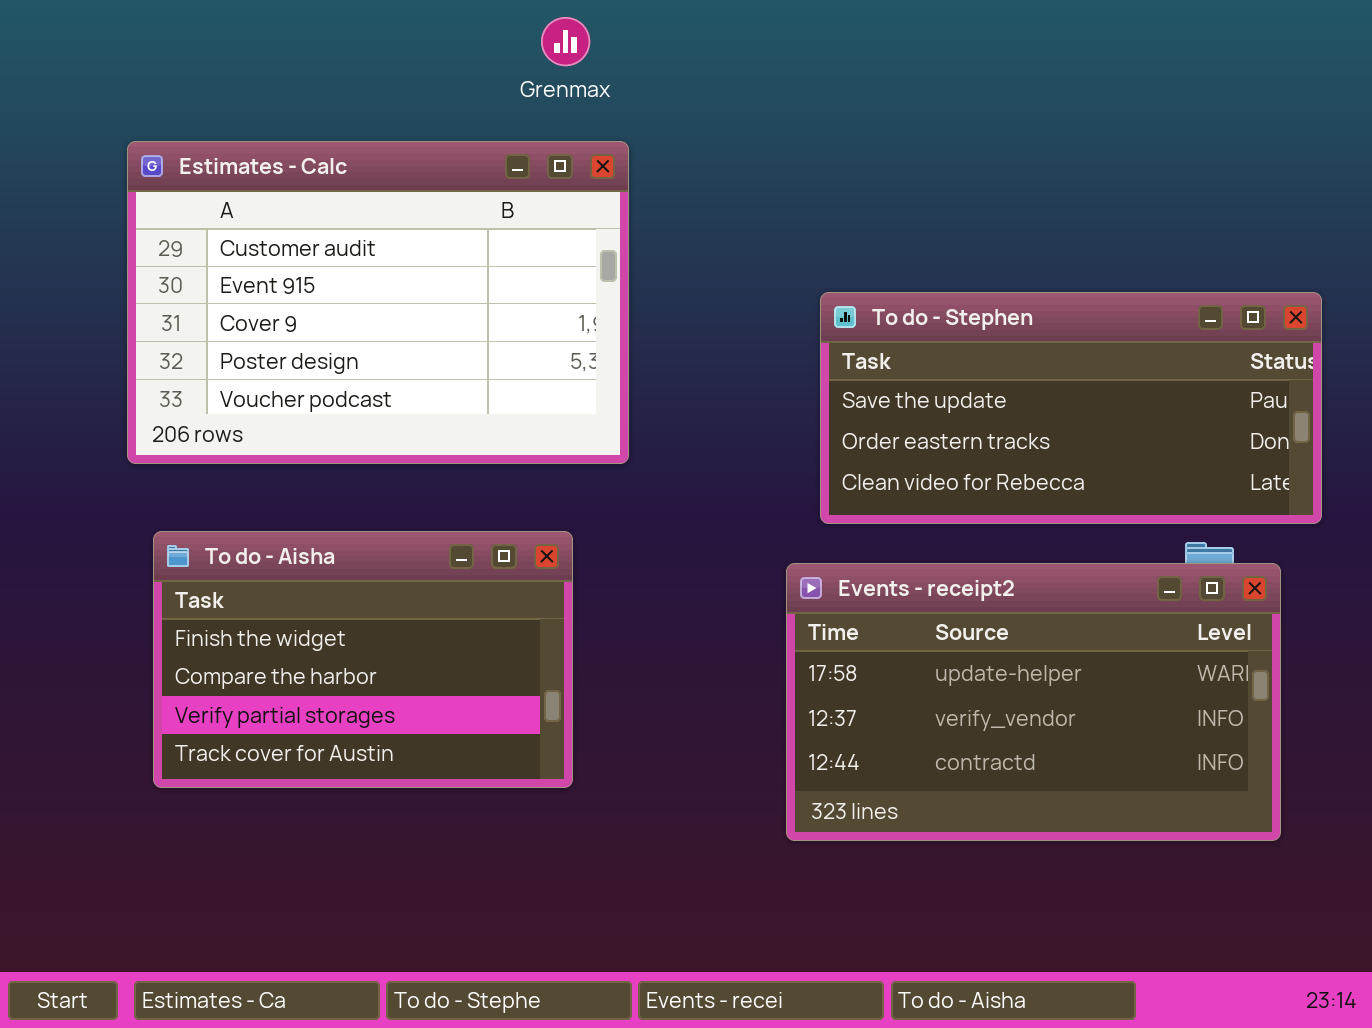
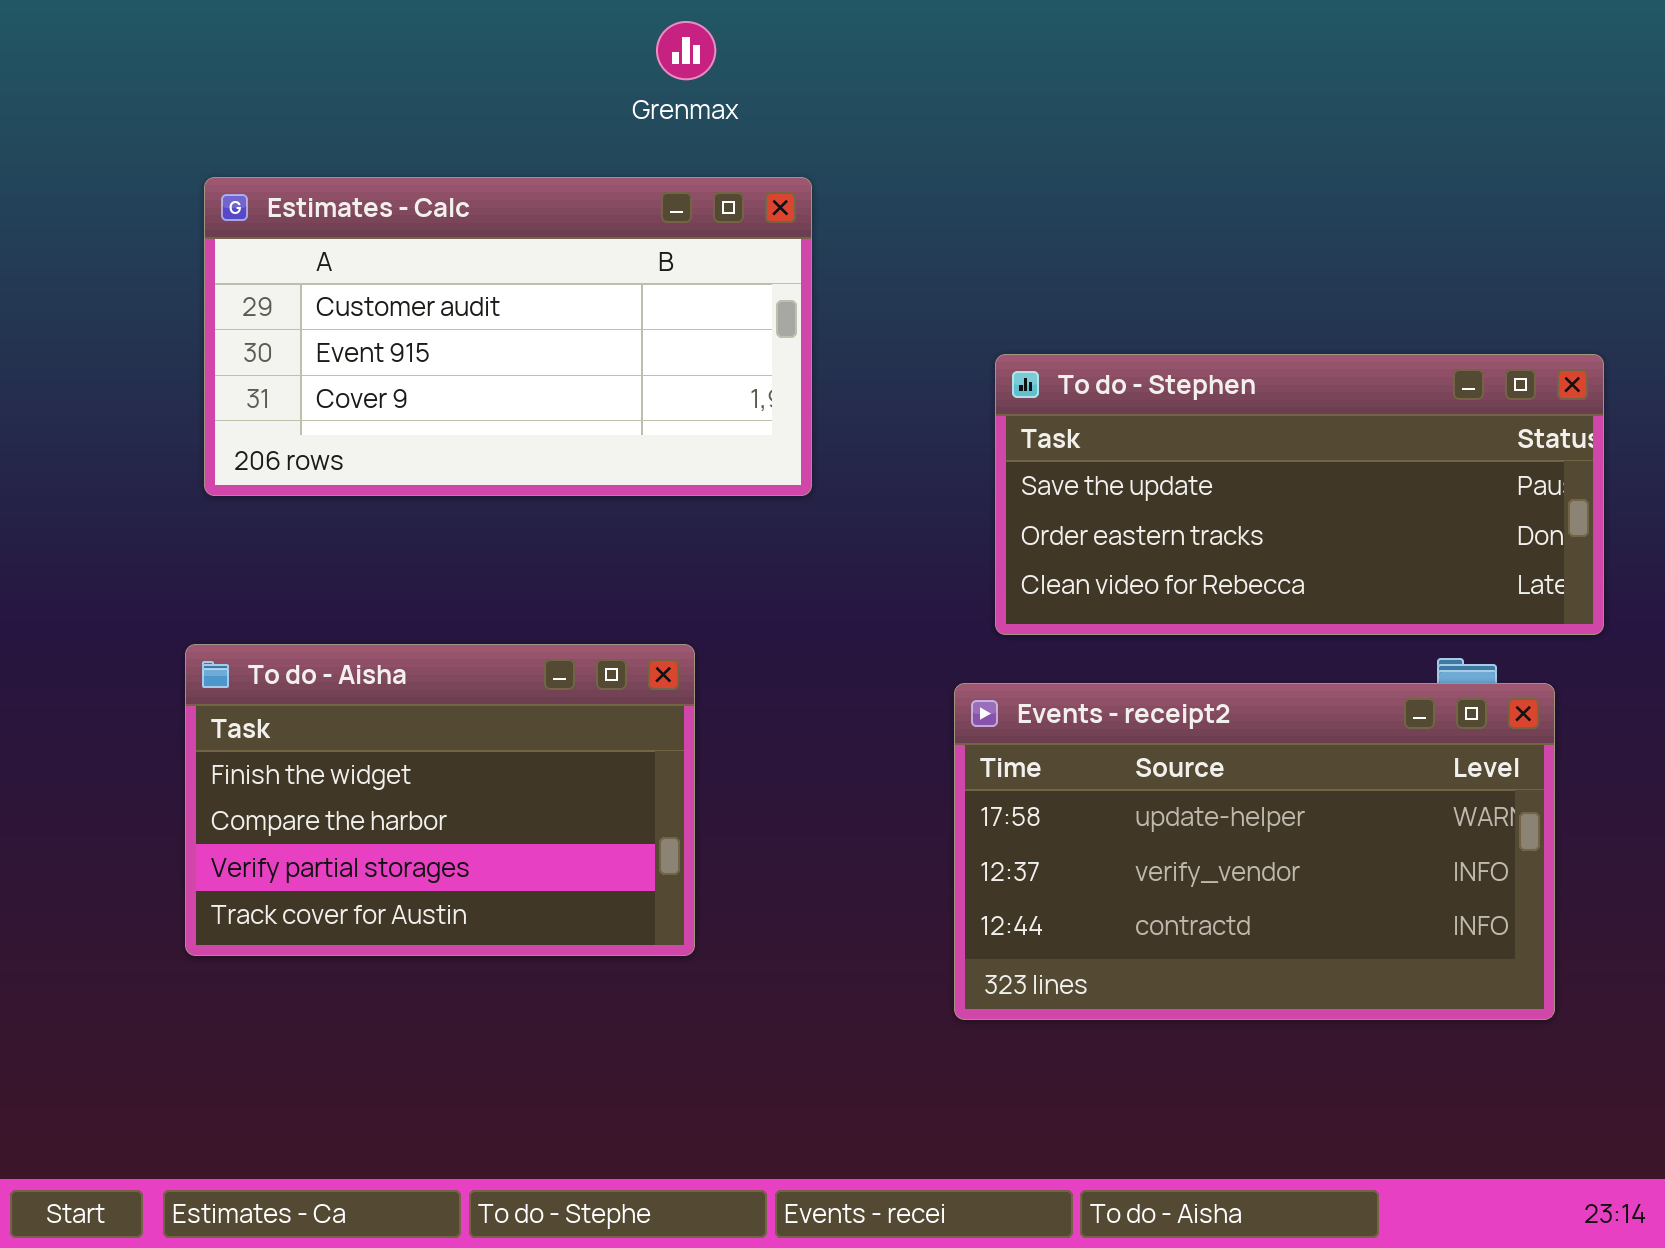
Estimates - Calc: [127,141,629,464] -> [204,177,812,496], moved, resized

